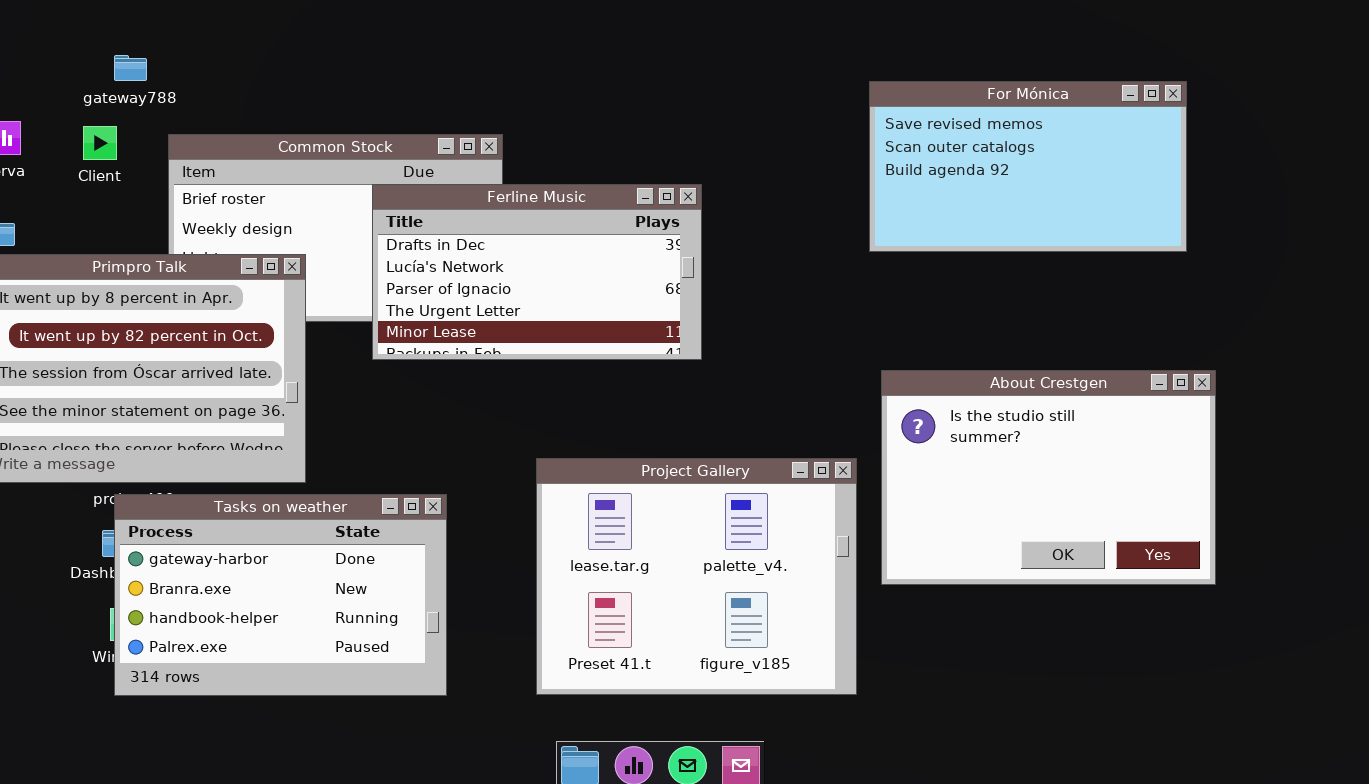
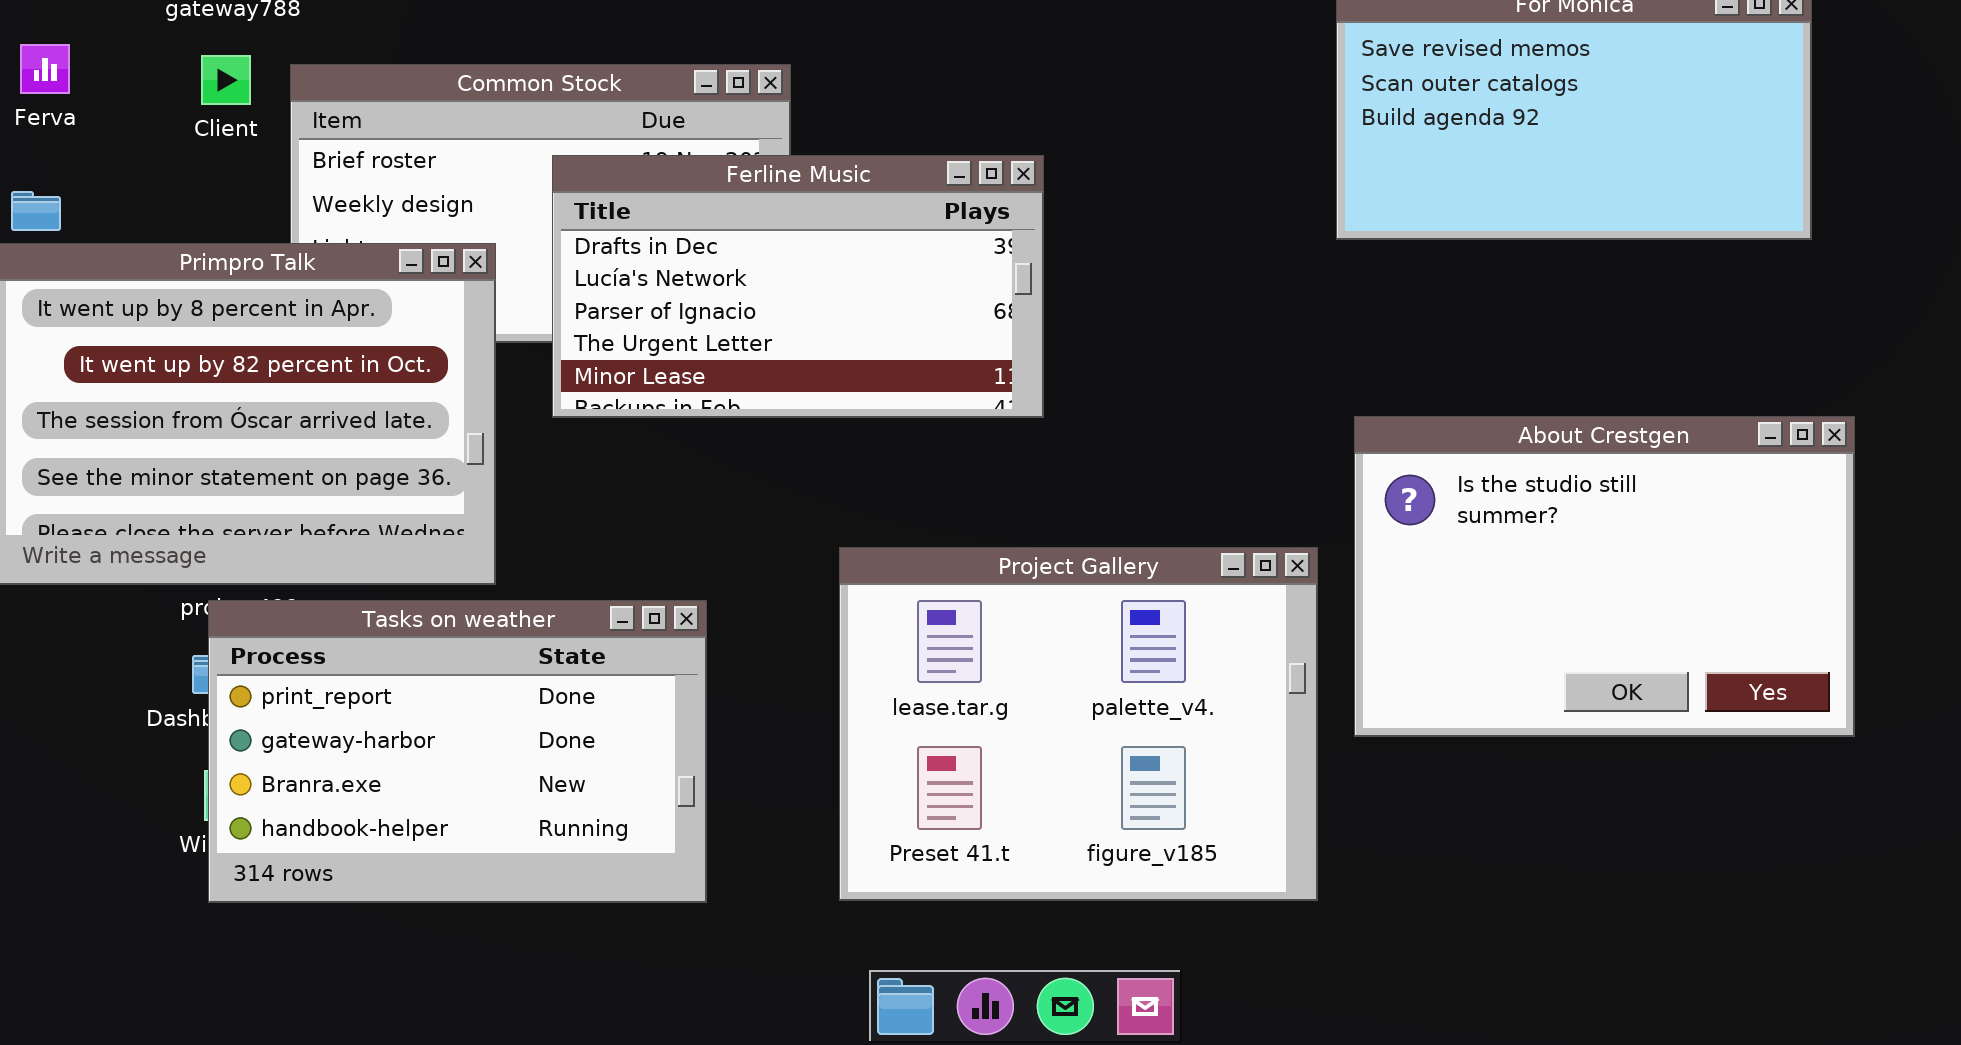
Client: [83,126,117,160] -> [201,55,251,105], moved
Ferline Music: [372,184,702,360] -> [552,155,1044,418], moved
Tasks on weather: [114,494,447,696] -> [208,600,707,903], scrolled up 1 row

